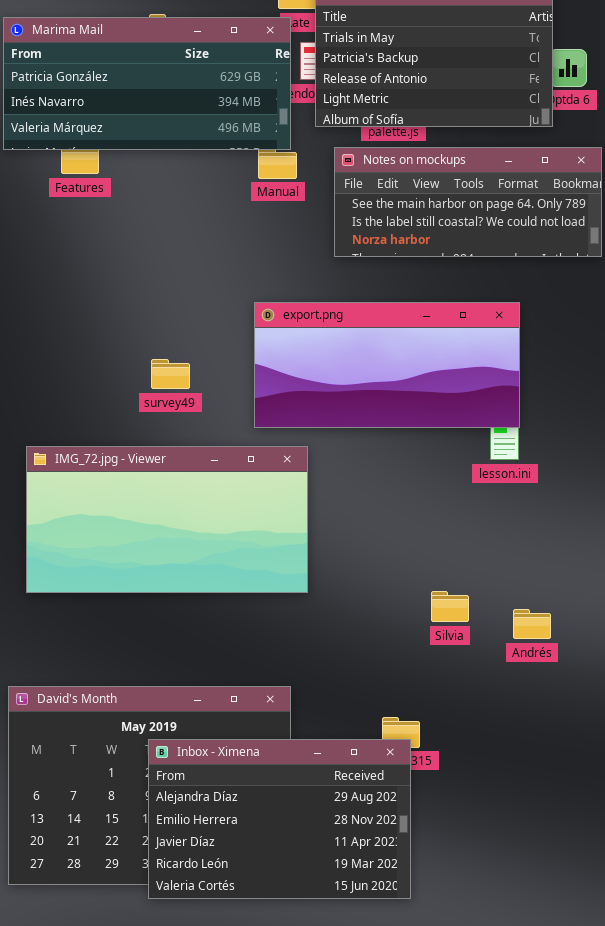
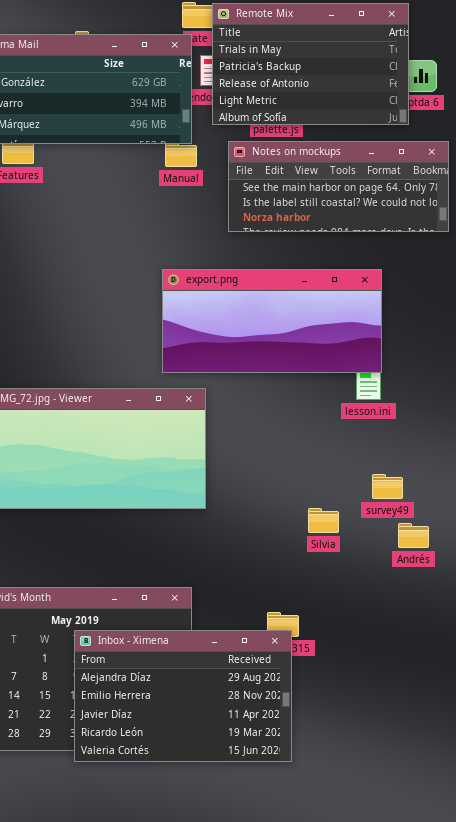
survey49: [151,359,190,389] -> [372,474,403,499], moved
Andrés: [513,609,551,639] -> [398,523,429,548], moved

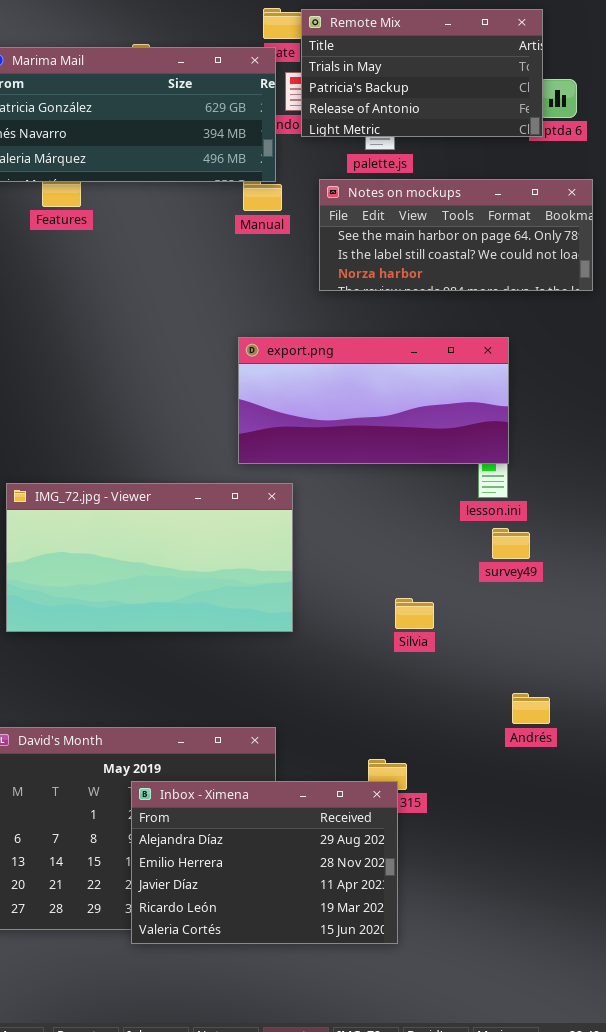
Remote Mix: [212,3,409,125] -> [301,9,543,137], resized
survey49: [372,474,403,499] -> [492,528,530,559], moved
Silvia: [308,508,339,533] -> [395,598,434,629], moved
Andrés: [398,523,429,548] -> [512,693,550,724], moved

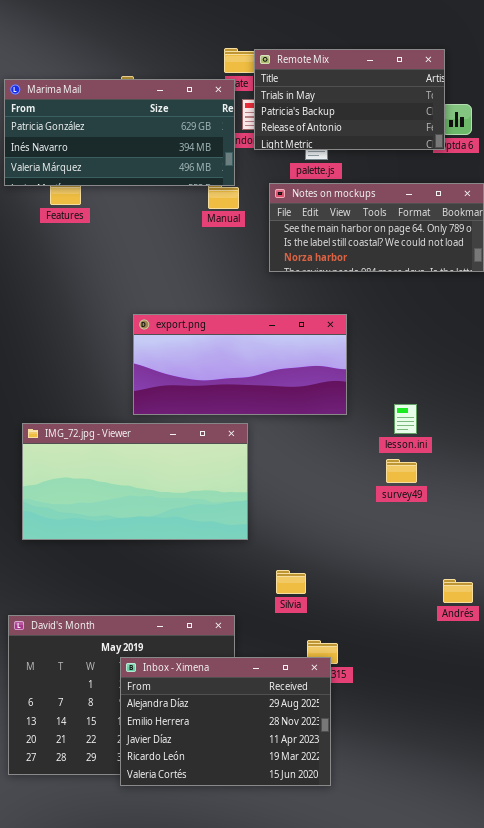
export.png: [238,337,509,464] -> [133,314,347,415], moved
survey49: [492,528,530,559] -> [386,459,417,483], moved
Silvia: [395,598,434,629] -> [276,570,306,594], moved
Andrés: [512,693,550,724] -> [443,579,473,603], moved

